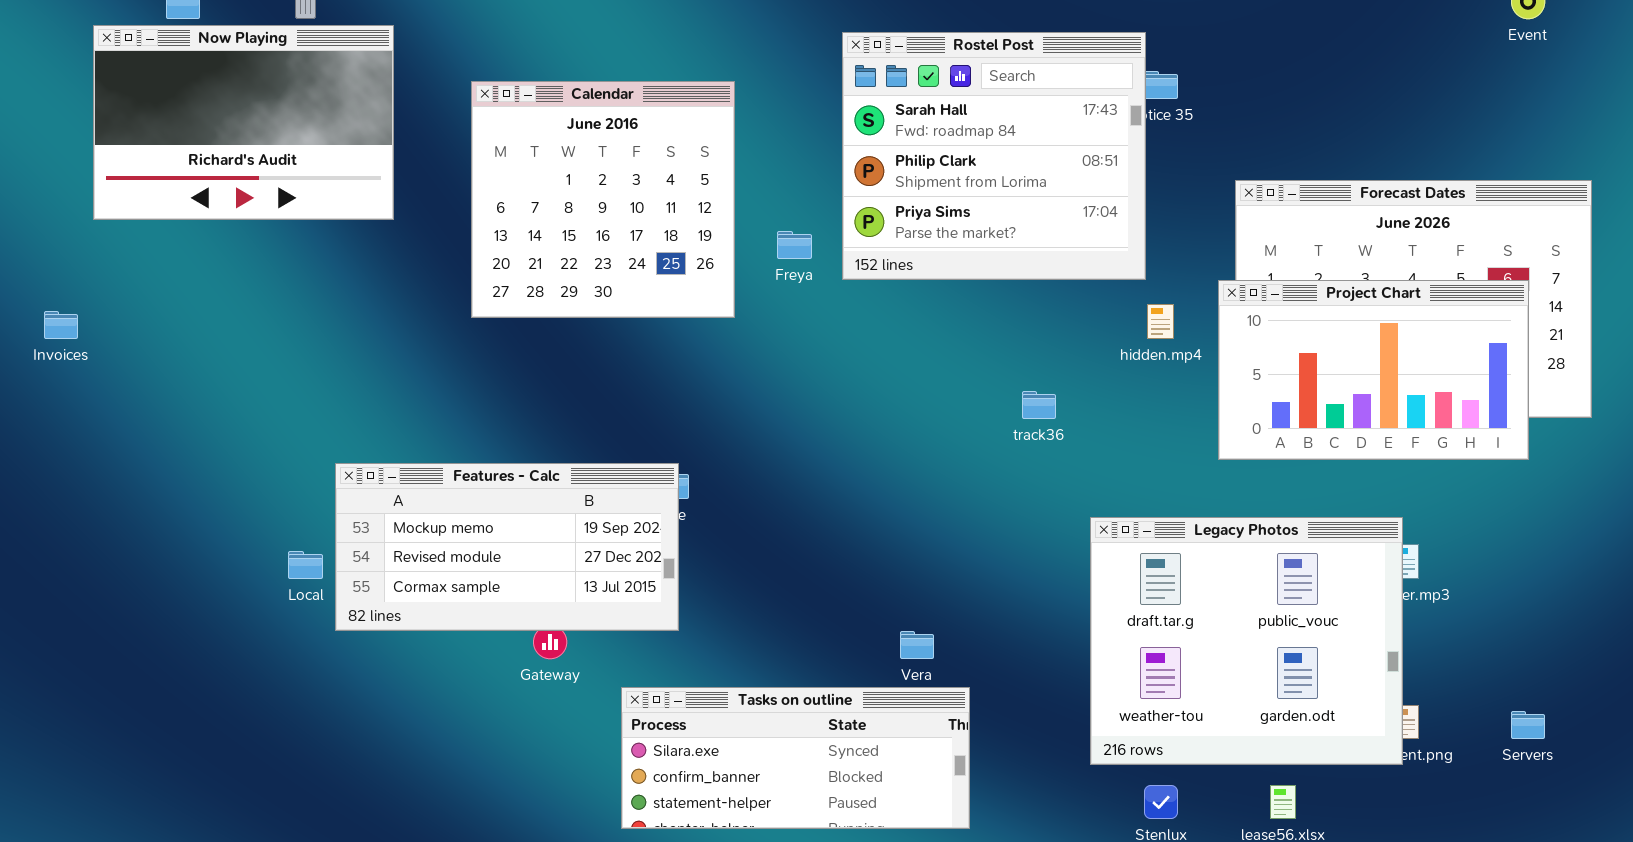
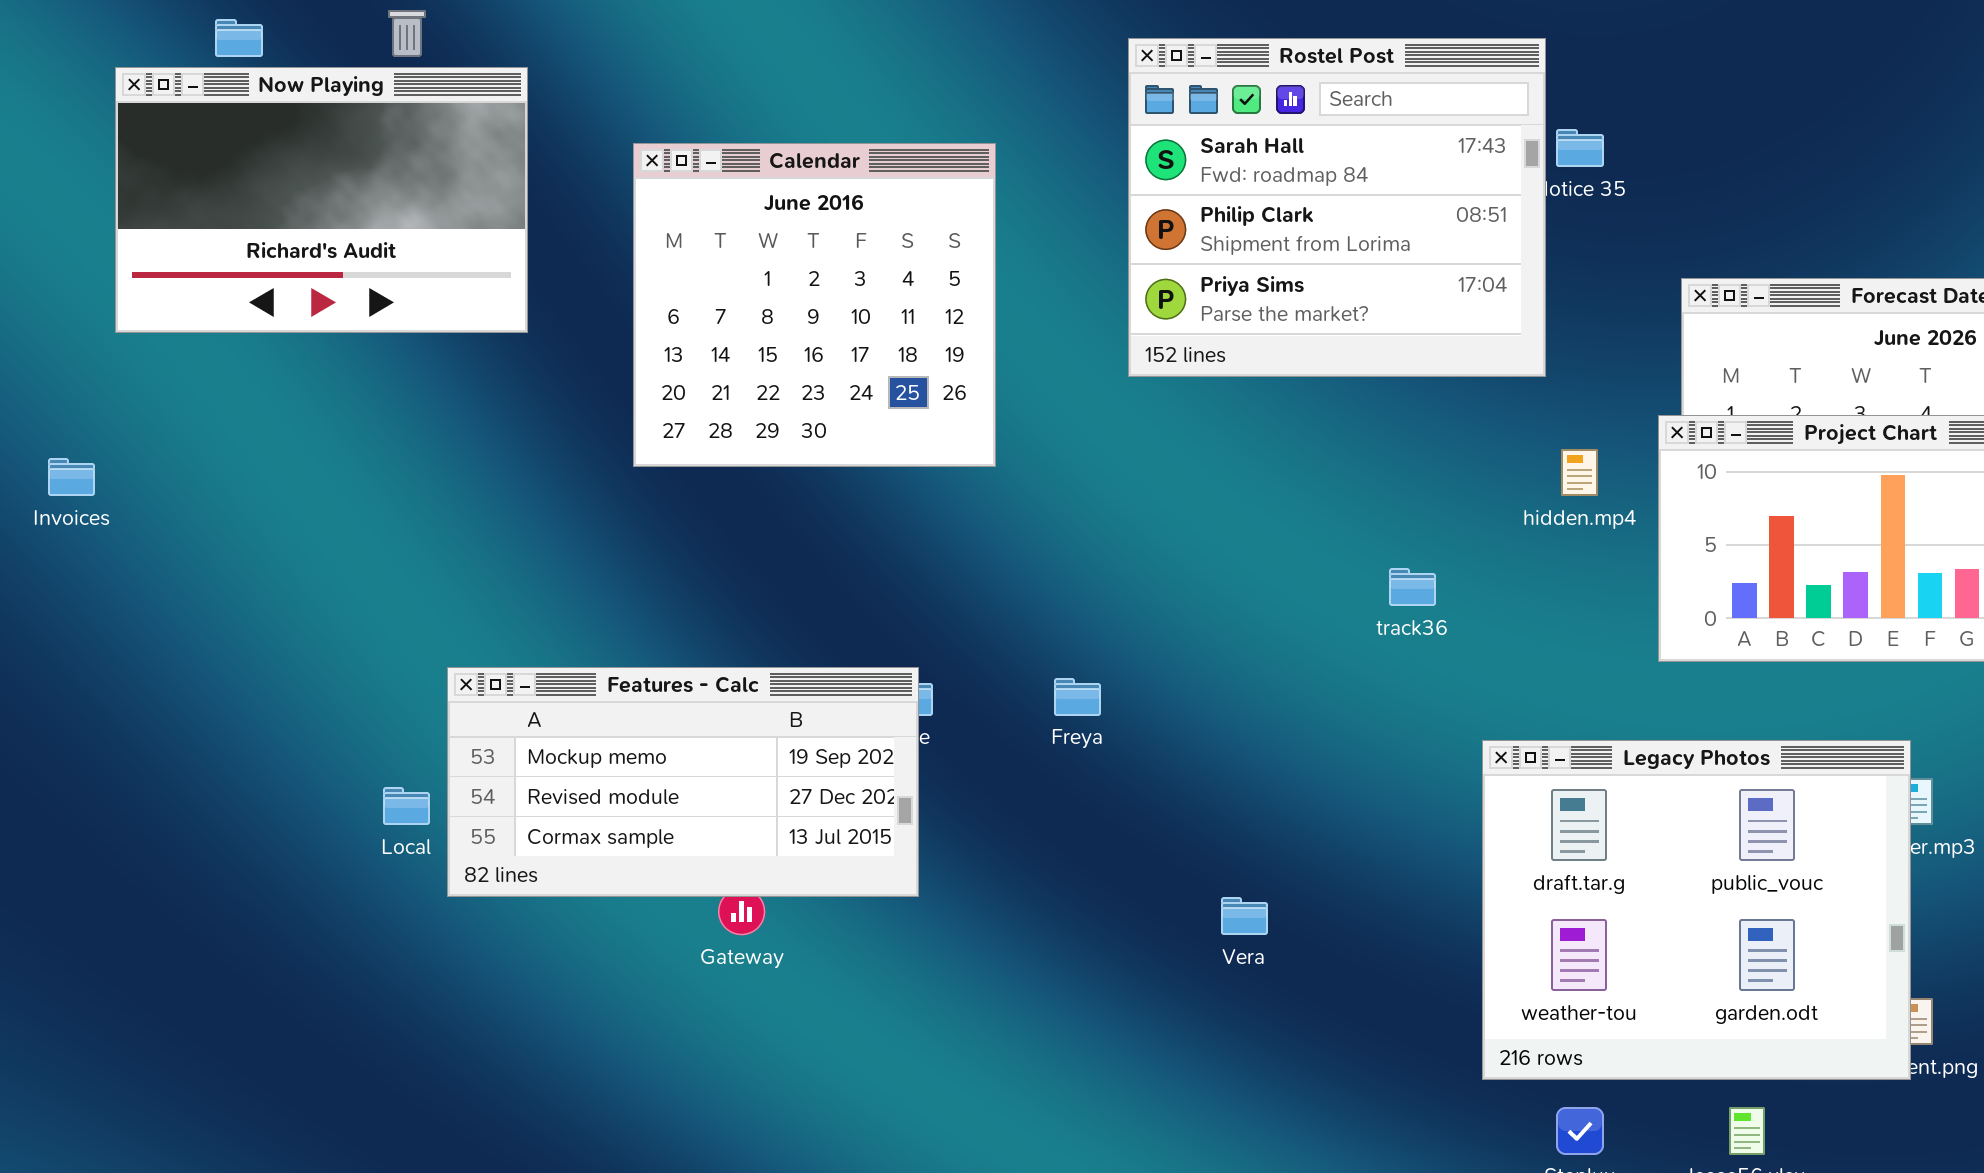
Rostel Post: [842,32,1146,280] -> [1128,38,1546,377], moved
Freya: [777,231,812,259] -> [1054,678,1101,716], moved
Tasks on outline: [621,687,970,829] -> none, closed

